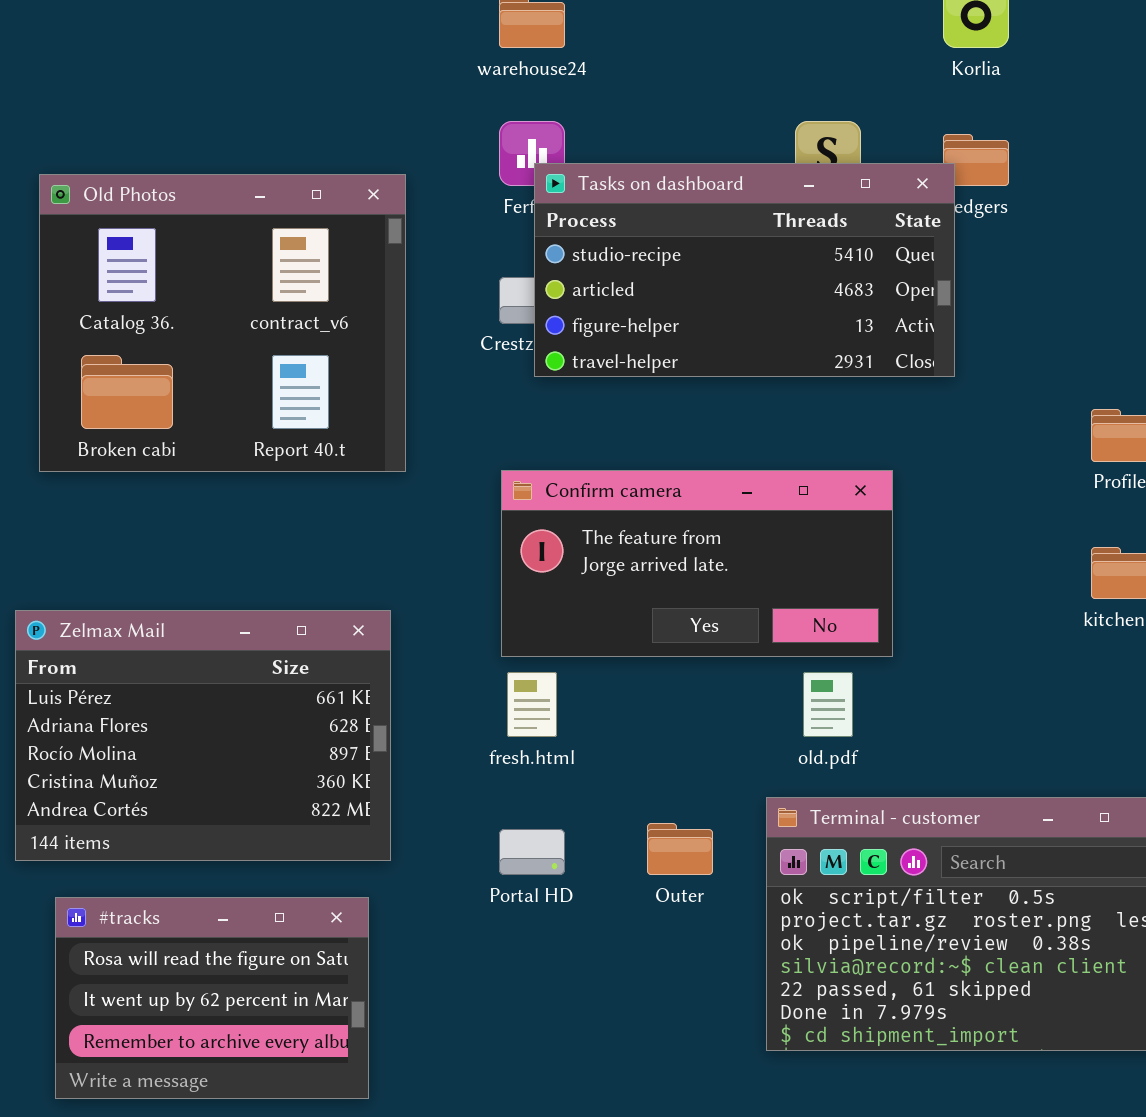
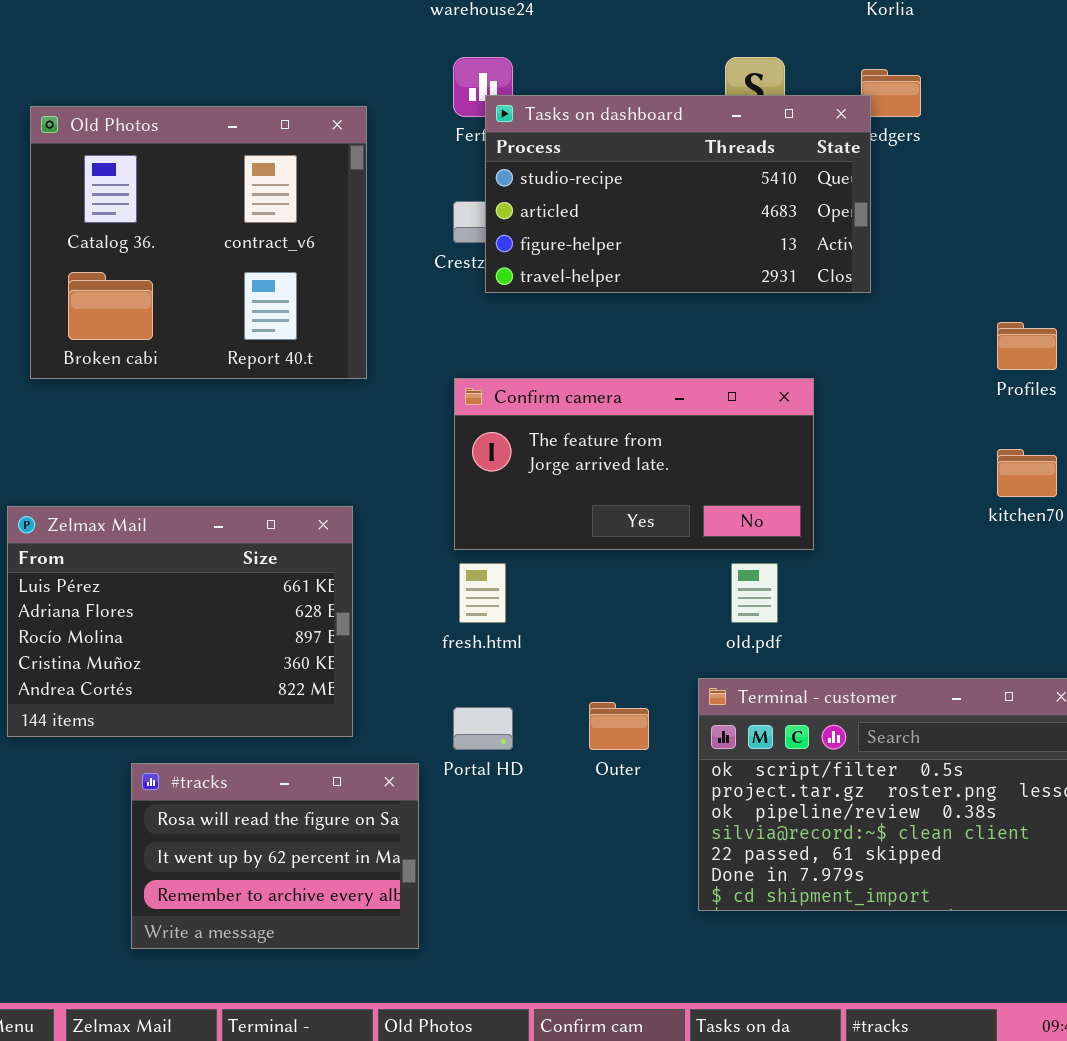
#tracks: [55,897,369,1099] -> [131,763,419,949], moved

